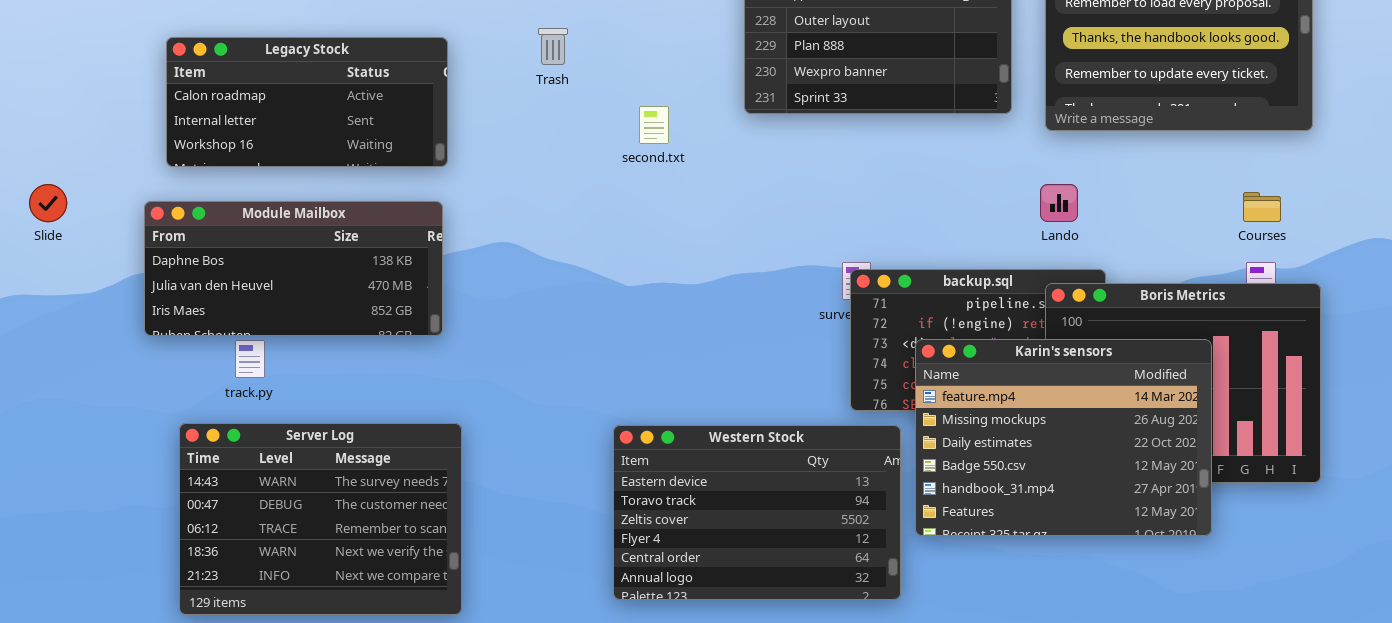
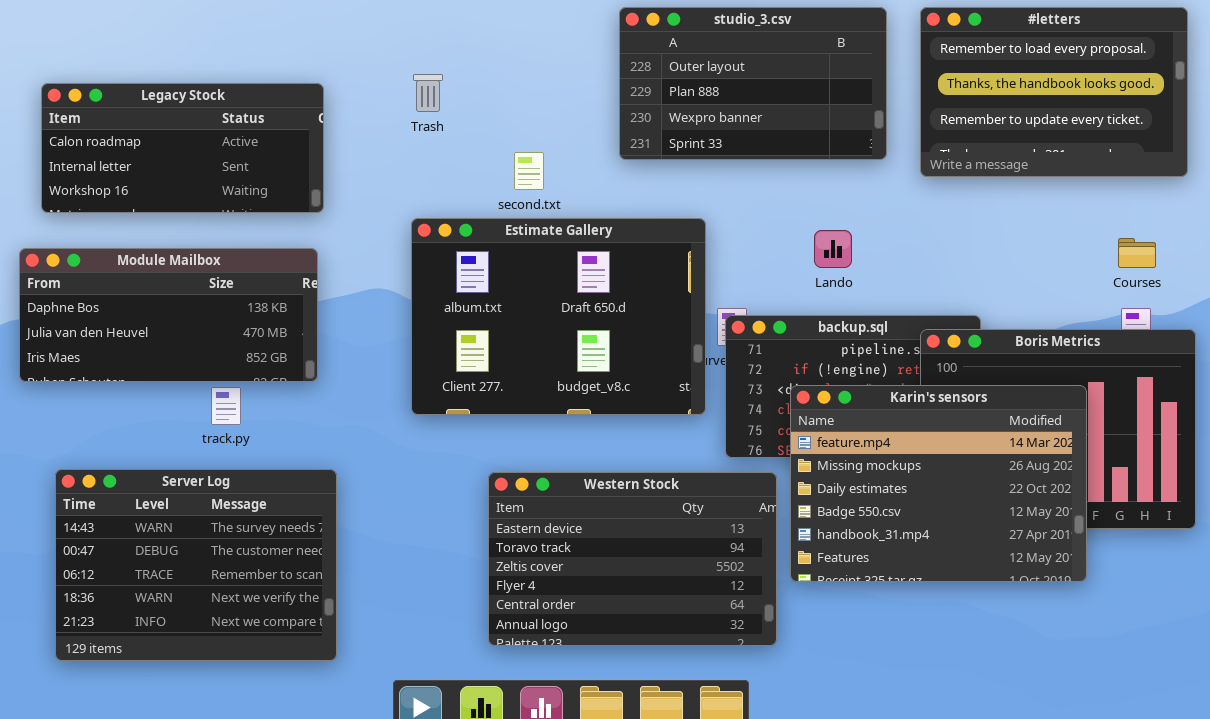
Estimate Gallery: none -> [411,218,706,415], opened
Lando: [1040,184,1078,222] -> [814,230,852,268], moved
track.py: [235,340,265,378] -> [211,387,241,425], moved

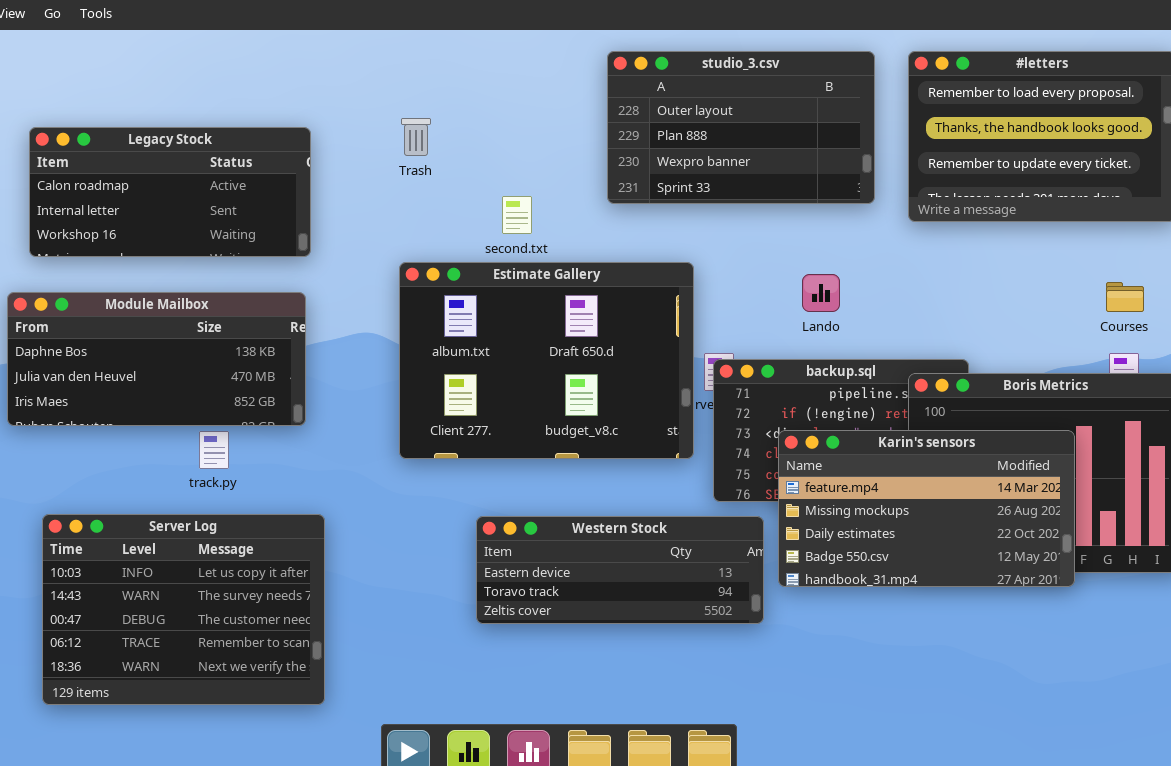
Karin's sensors: [790,385,1087,582] -> [778,430,1075,587], resized
Server Log: [55,469,337,661] -> [42,514,325,705], scrolled up 1 row
Western Stock: [488,472,777,646] -> [476,516,764,624], resized

